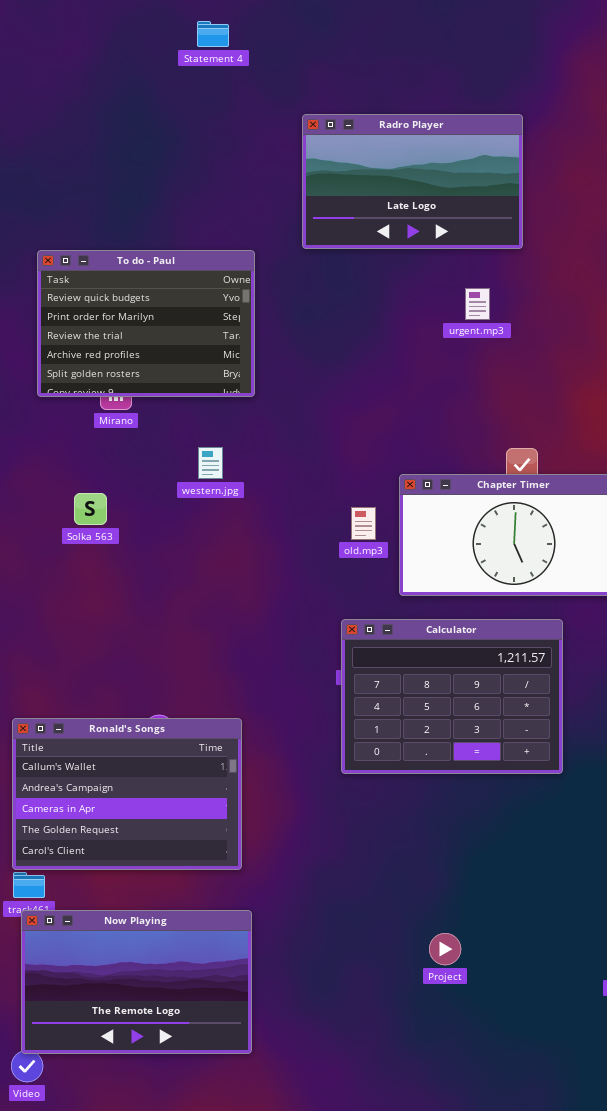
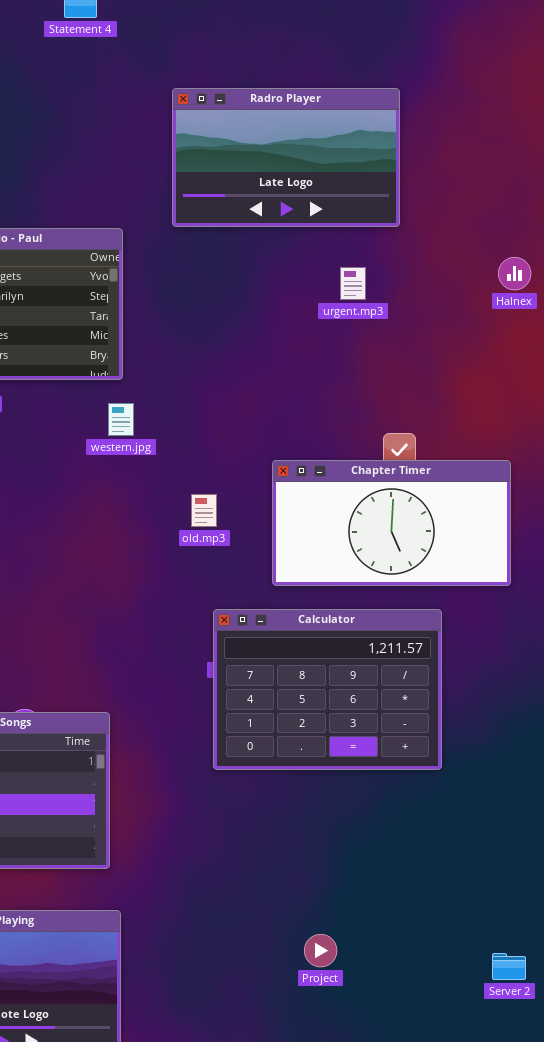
western.jpg: [198,447,223,479] -> [108,403,134,436], moved
old.mp3: [351,507,376,540] -> [191,494,217,527], moved

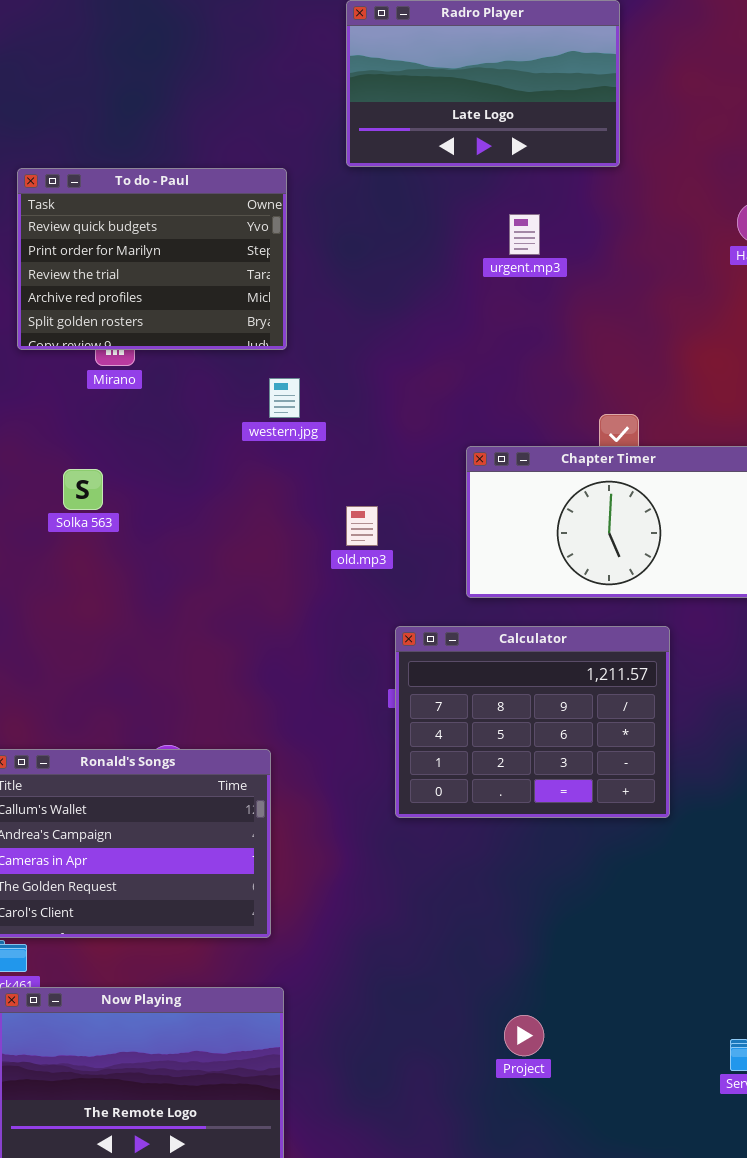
urgent.mp3: [340,267,366,300] -> [509,214,540,255], moved
old.mp3: [191,494,217,527] -> [346,506,378,546], moved

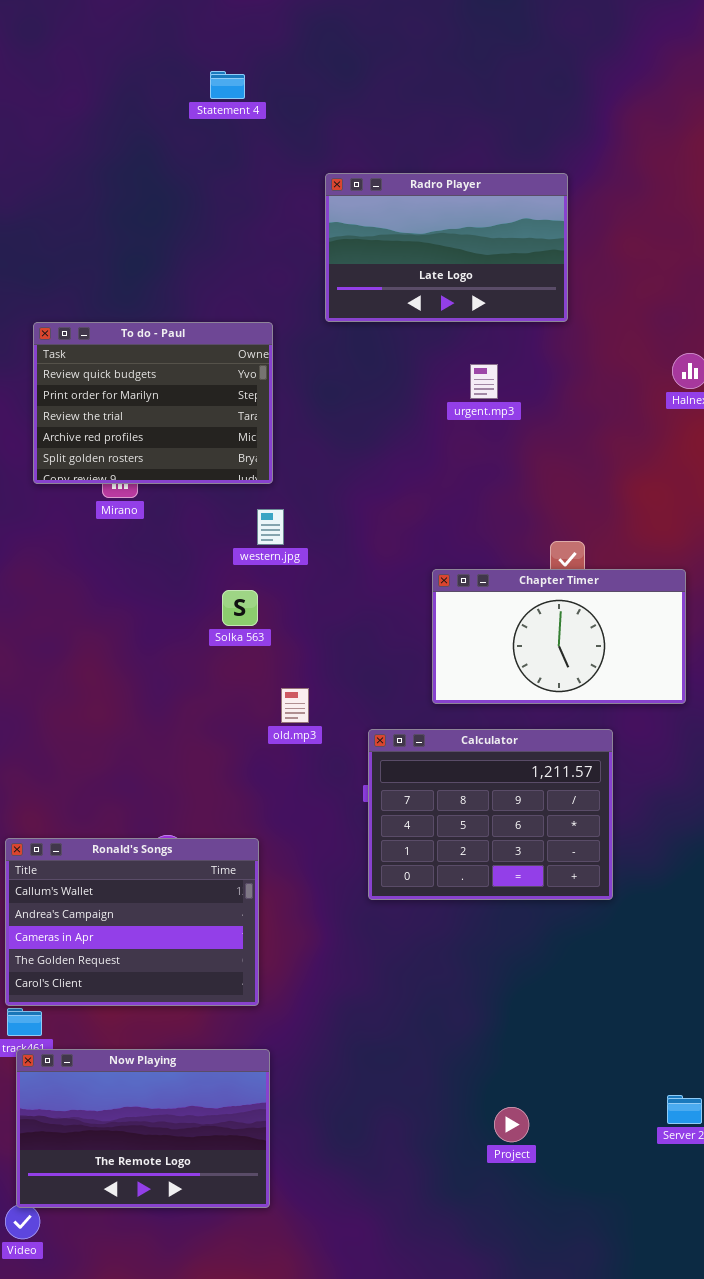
Solka 563: [63,469,103,510] -> [222,590,258,626], moved
old.mp3: [346,506,378,546] -> [281,688,309,723], moved
Project: [504,1015,544,1056] -> [494,1107,529,1142], moved

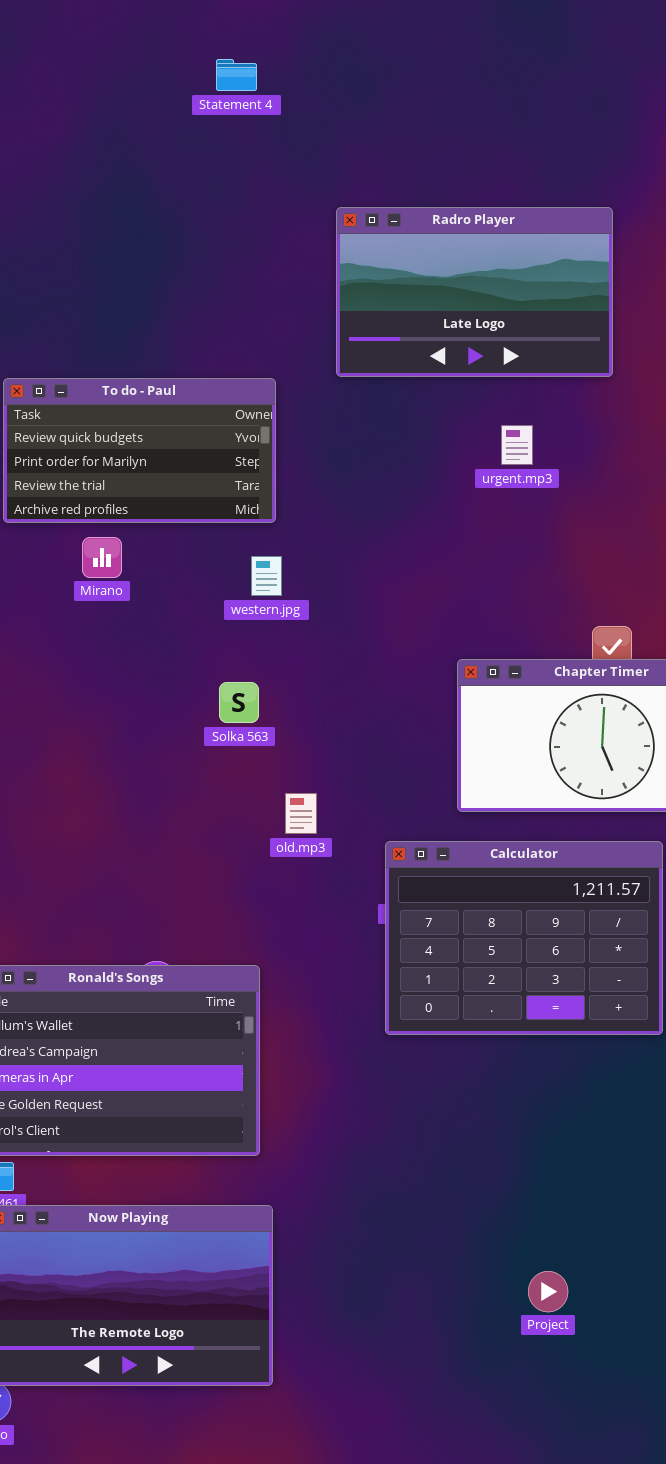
Statement 4: [210,71,245,99] -> [216,59,257,91], moved
To do - Paul: [33,322,273,484] -> [3,378,276,523], resized
western.jpg: [257,509,284,545] -> [251,556,282,596], moved

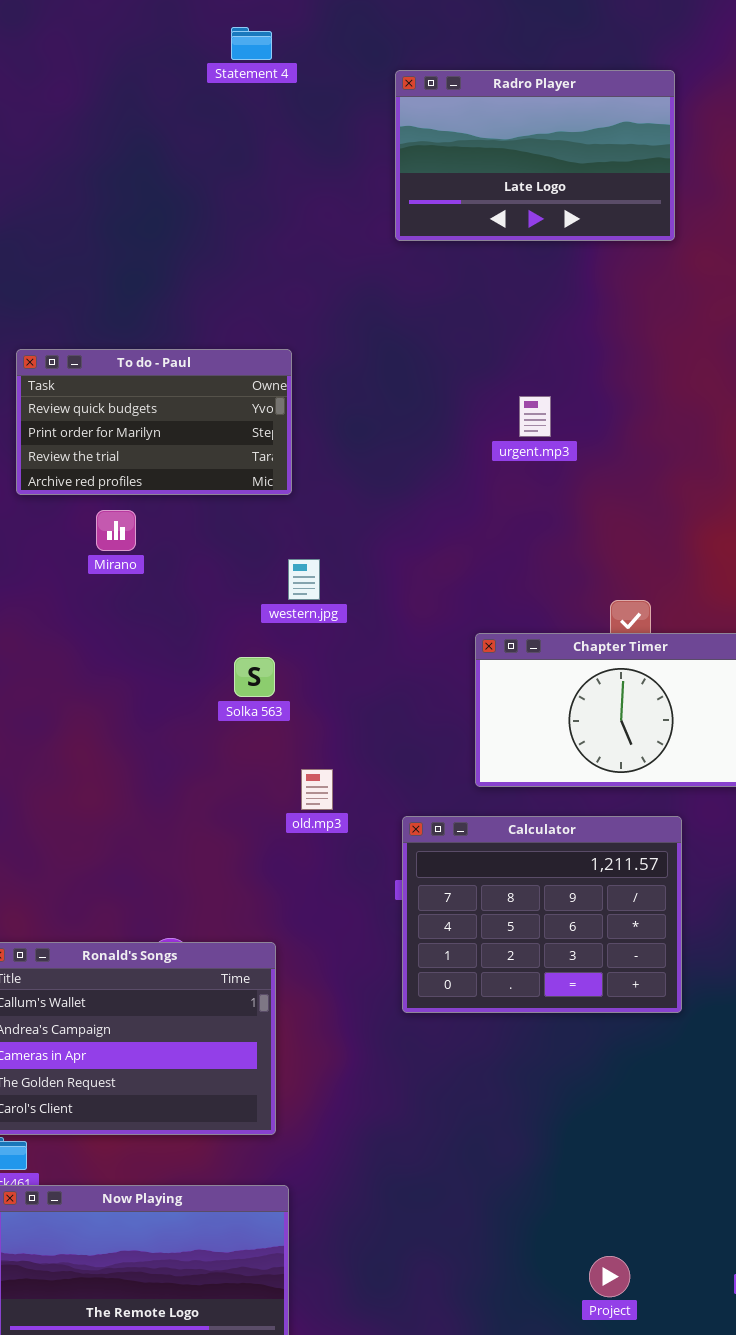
Radro Player: [336,207,613,377] -> [395,70,675,241], moved
western.jpg: [251,556,282,596] -> [288,559,320,600], moved
Project: [528,1271,568,1312] -> [589,1256,630,1297], moved

